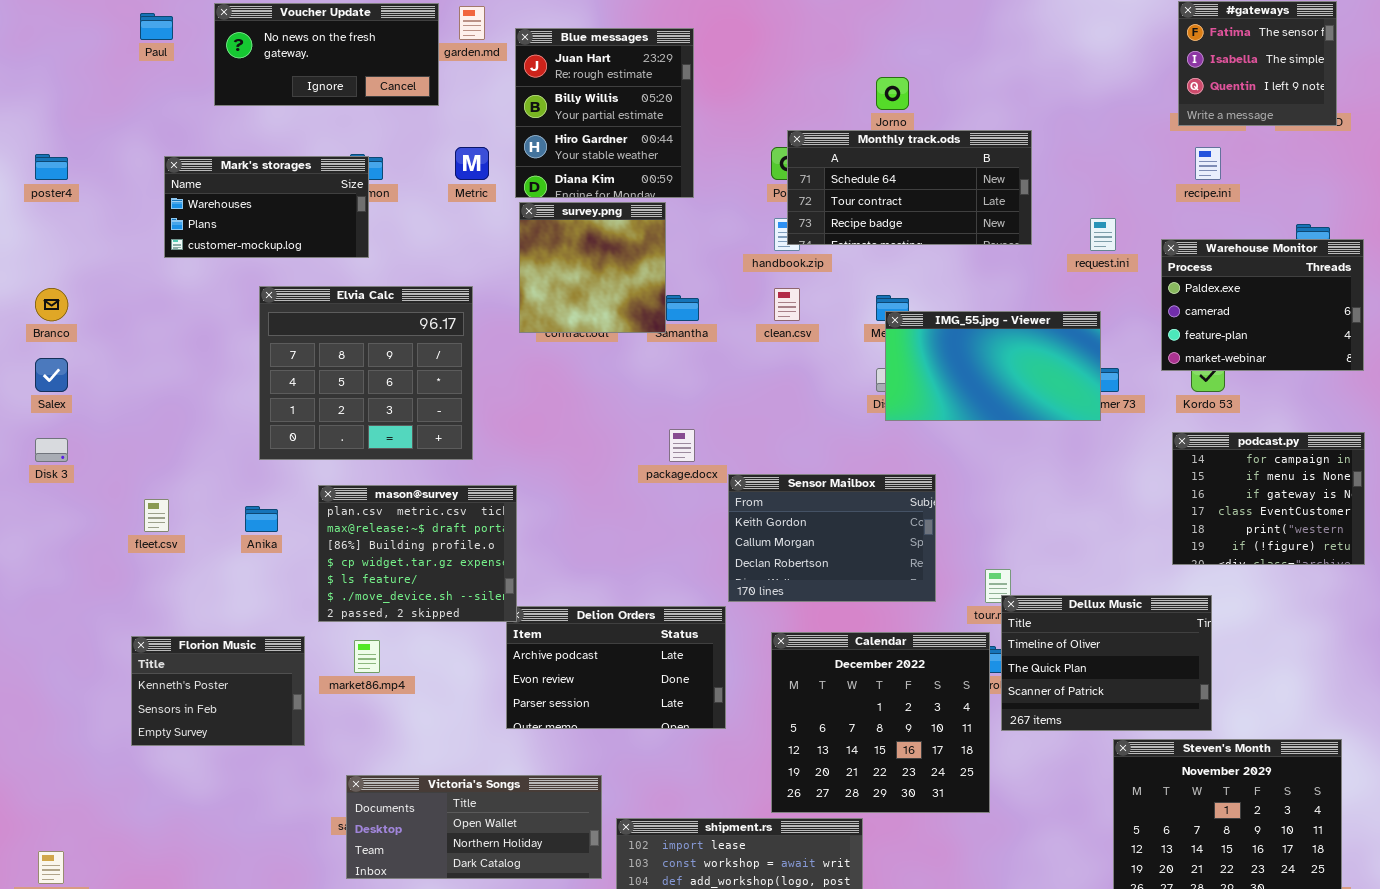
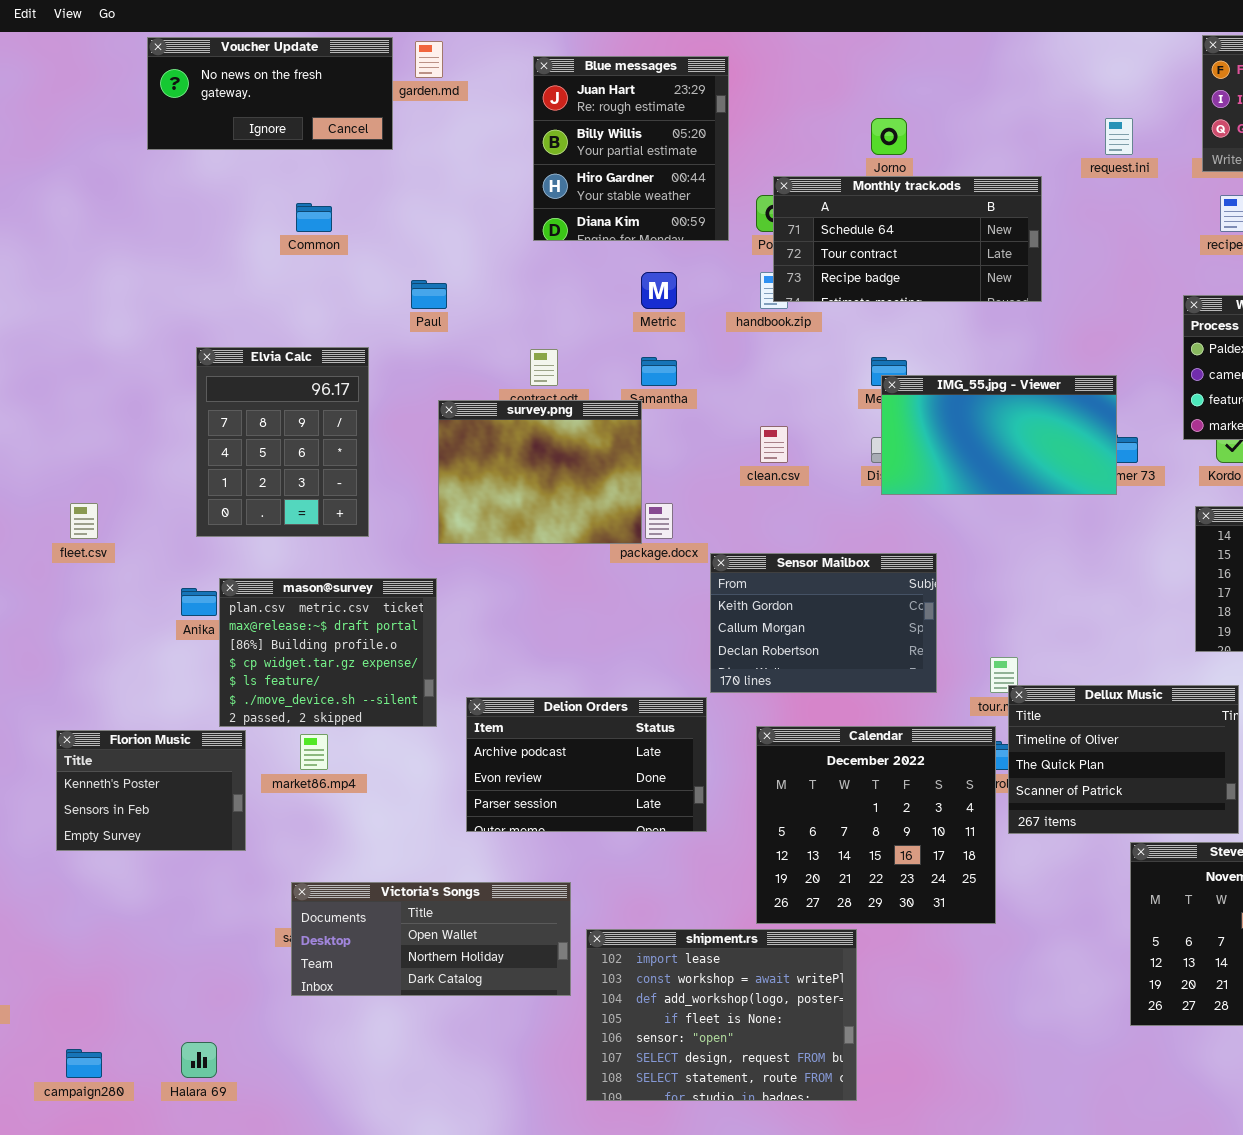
Paul: [140,13,173,40] -> [411,280,447,309], moved
Blue messages: [515,28,694,198] -> [533,56,729,241], moved
Metric: [455,147,489,180] -> [641,272,677,309], moved
Mark's storages: [164,156,369,258] -> none, closed
survey.png: [519,202,666,333] -> [438,400,642,544], moved, resized
request.ini: [1090,218,1116,251] -> [1105,118,1133,155], moved
Elvia Calc: [259,286,473,460] -> [196,347,369,537], resized
clean.csv: [774,288,800,321] -> [760,426,788,463], moved
mason@survey: [318,485,517,622] -> [219,578,437,727], moved
fleet.csv: [144,499,169,532] -> [70,503,98,539], moved

